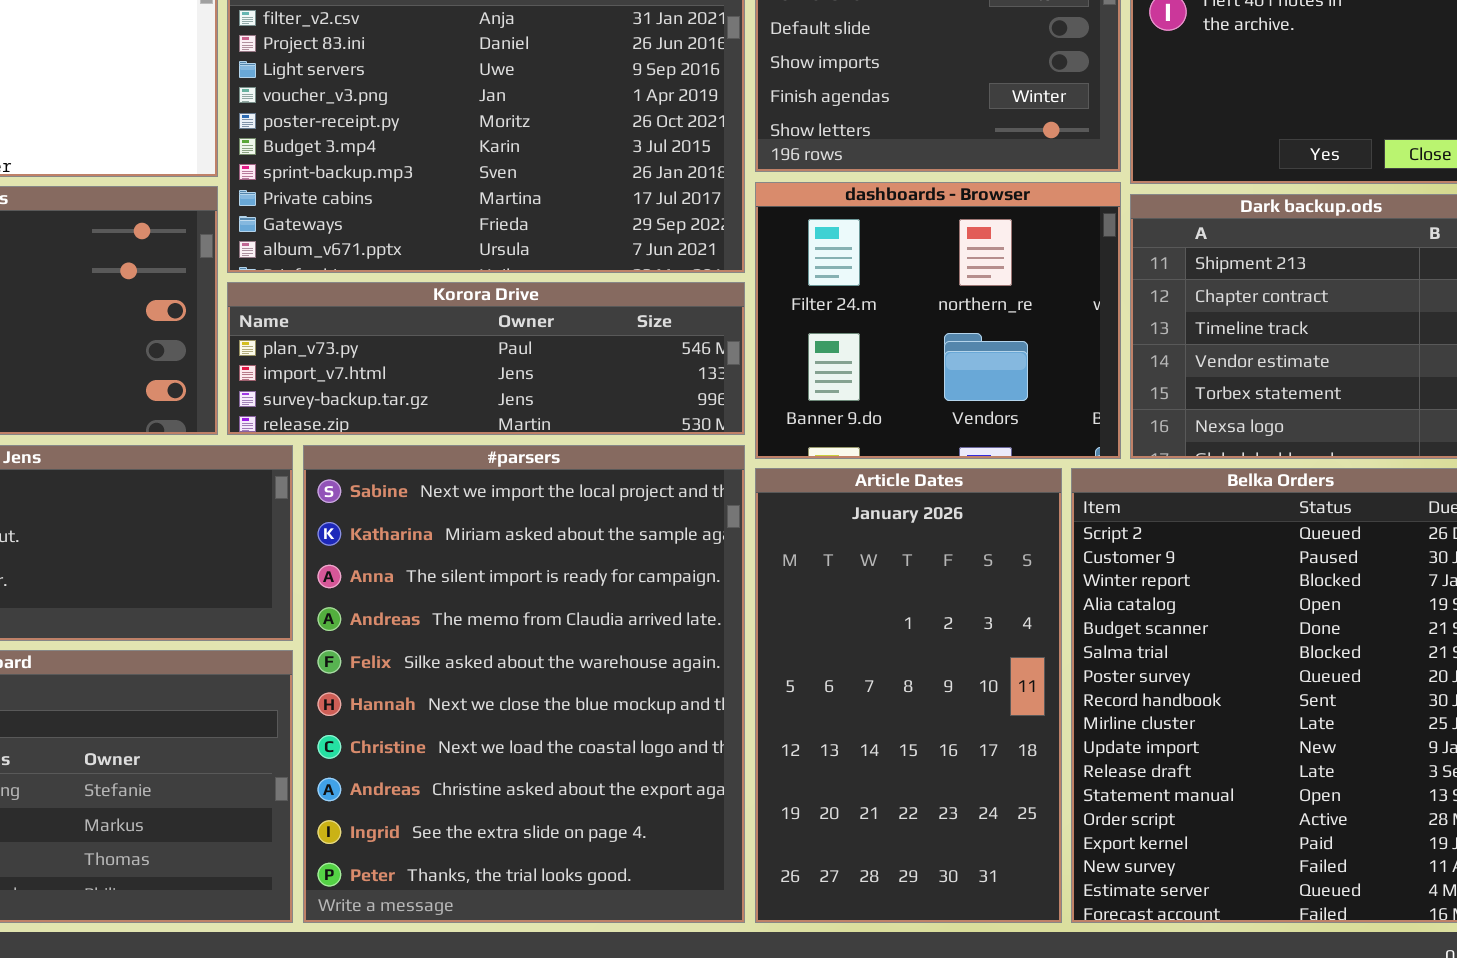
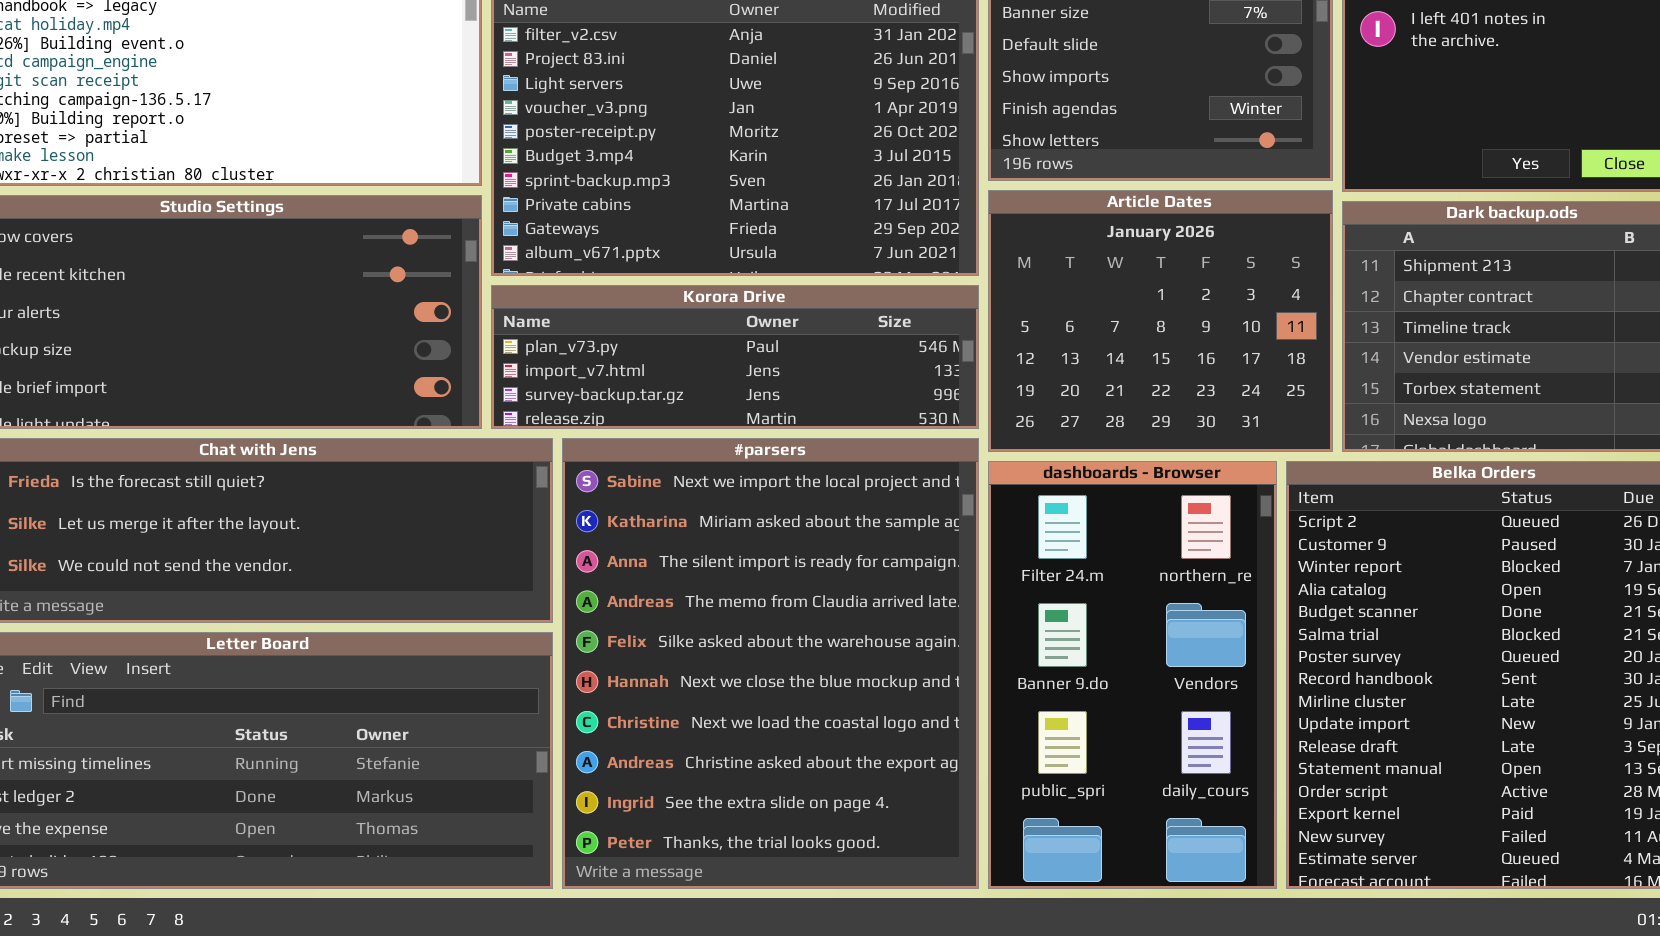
dashboards - Browser: [755,182,1121,459] -> [988,461,1277,889], moved, resized
Article Dates: [755,468,1062,923] -> [988,190,1333,452], moved, resized

